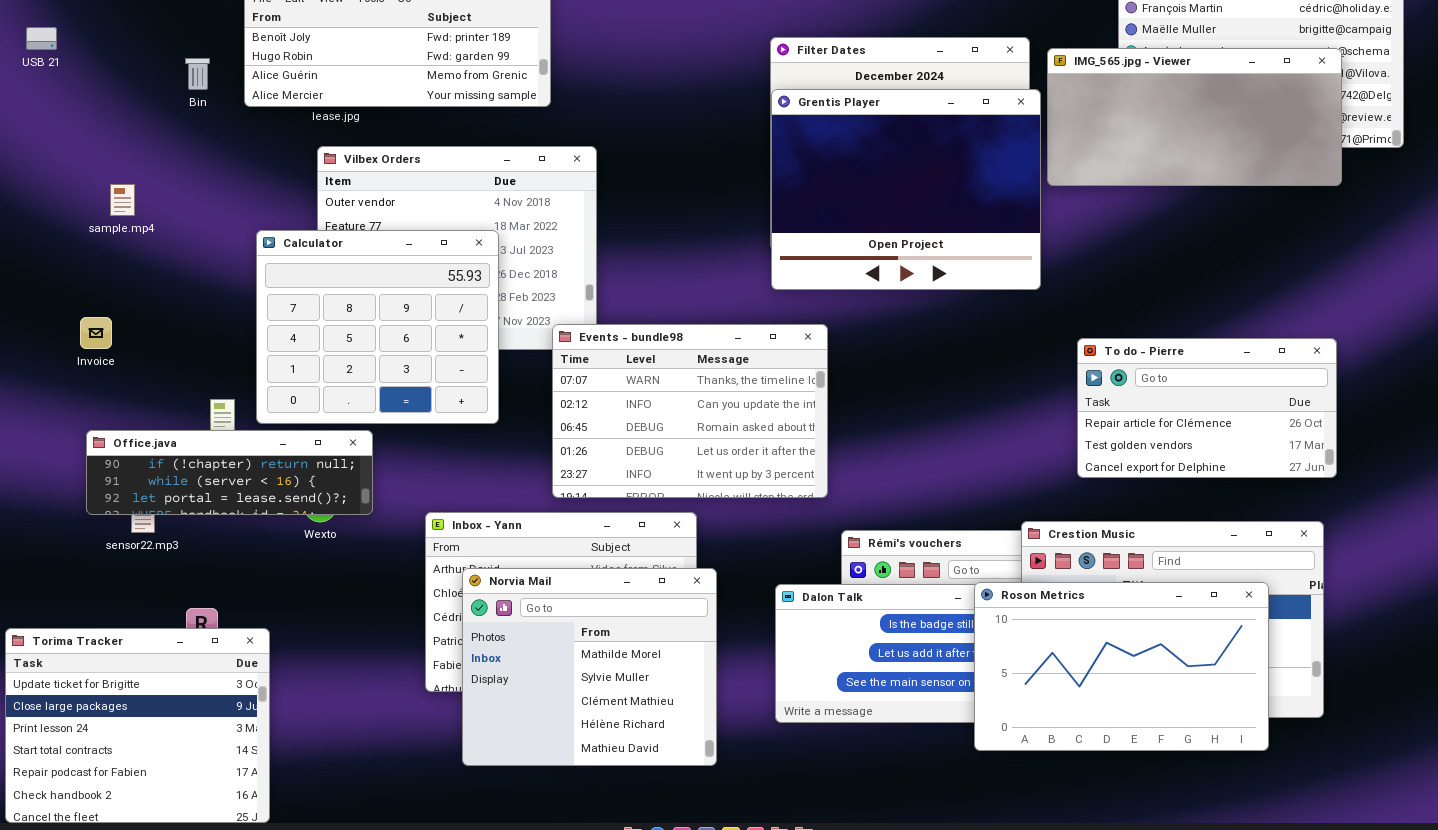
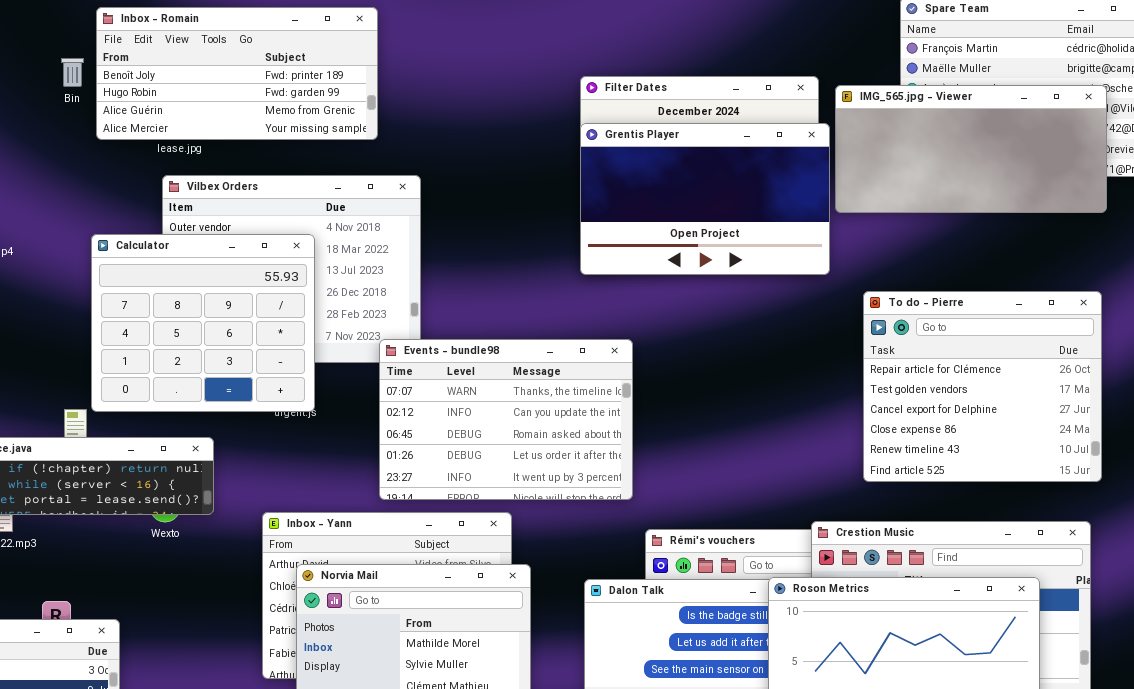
Bin: [185,58,210,90] -> [61,58,84,87], moved
Grentis Player: [771,89,1041,290] -> [580,123,830,275], resized
Calculator: [256,230,499,424] -> [91,234,315,412], moved
To do - Pierre: [1077,338,1337,478] -> [863,291,1102,482], resized

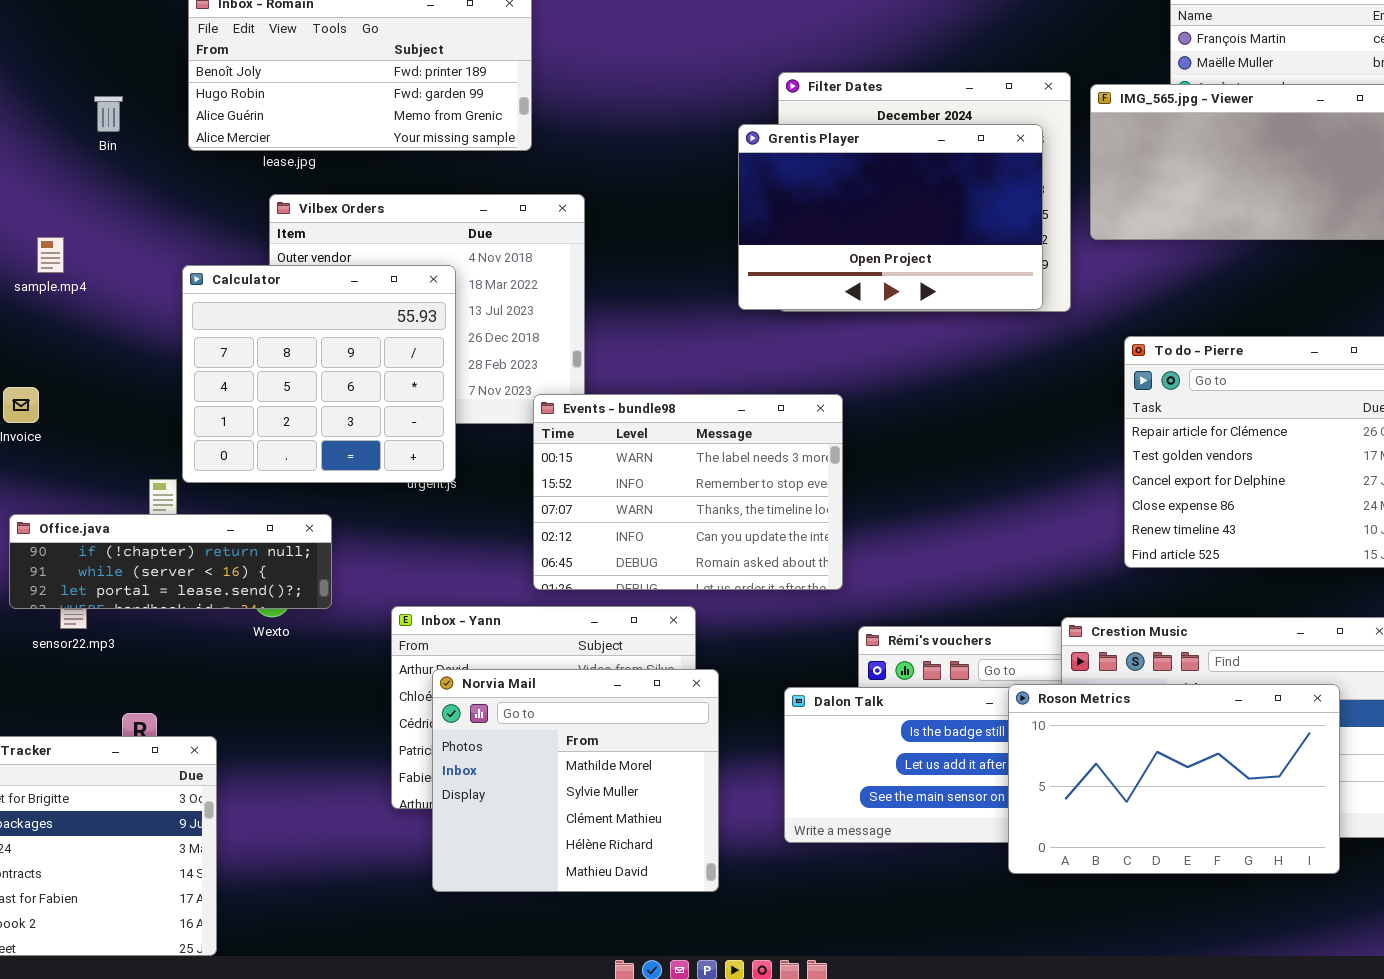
Bin: [61,58,84,87] -> [94,96,123,132], moved
Grentis Player: [580,123,830,275] -> [738,124,1043,310], moved
Events - bundle98: [379,339,633,500] -> [533,394,843,590], scrolled up 2 rows

